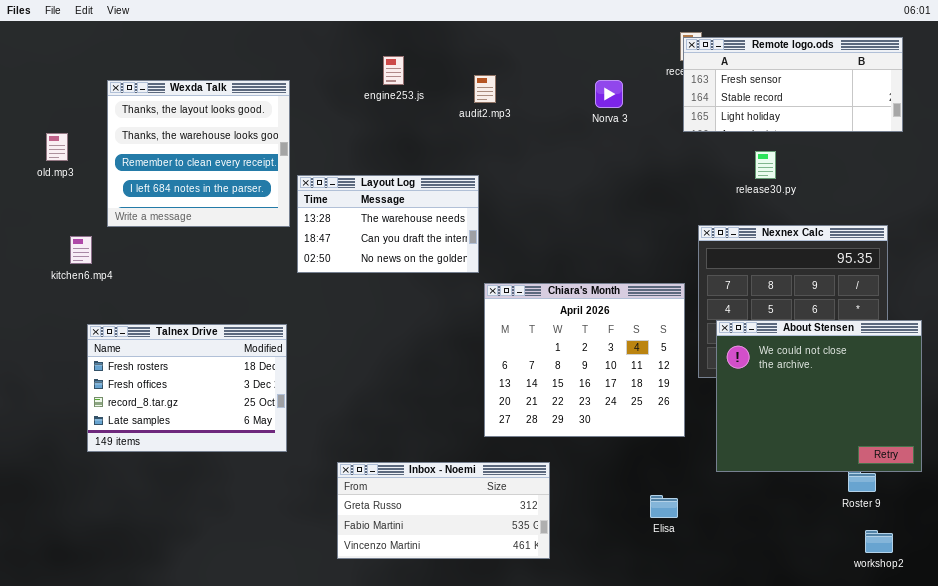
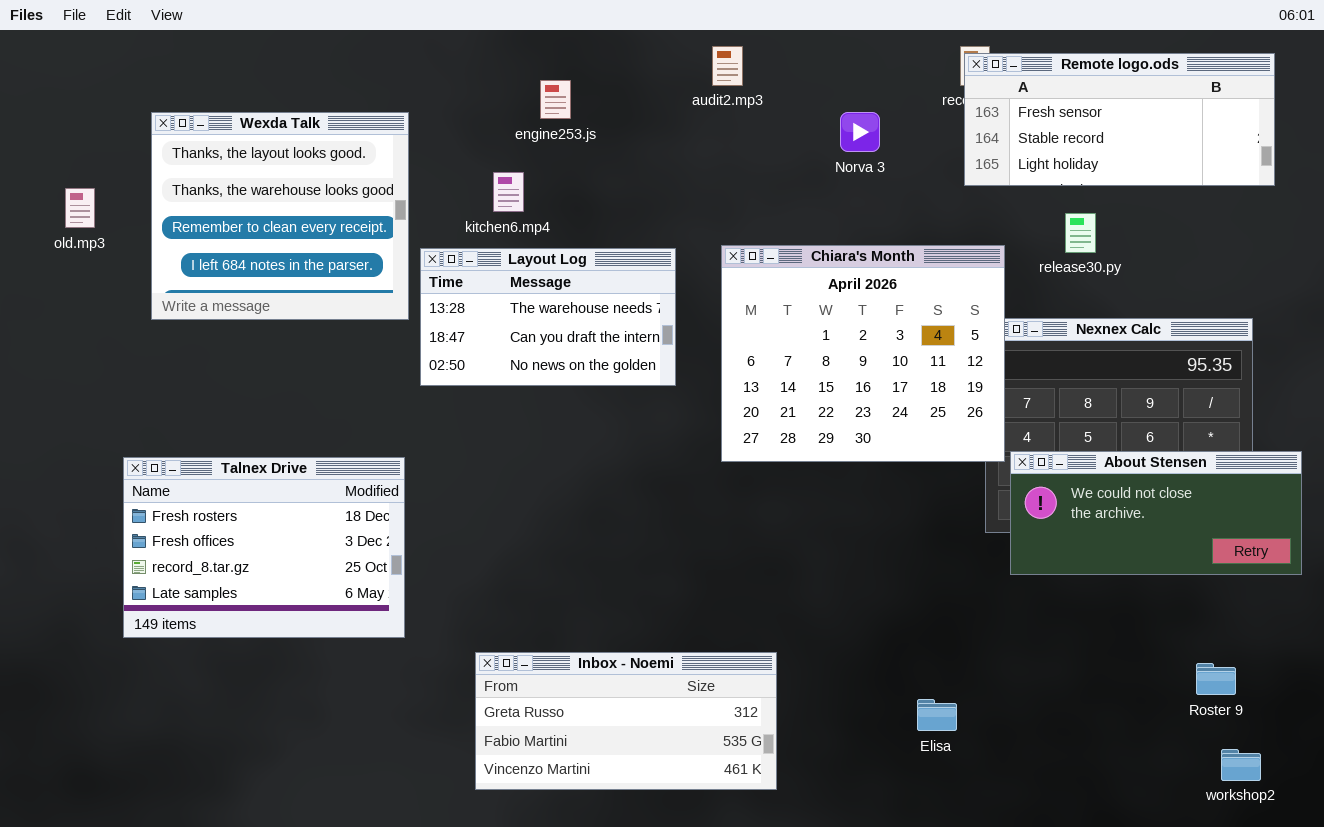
audit2.mp3: [474,75,496,103] -> [712,46,743,86], moved
kitchen6.mp4: [70,236,92,264] -> [493,172,524,212], moved
Chiara's Month: [484,283,685,437] -> [721,245,1005,462], moved
About Stensen: [716,320,922,472] -> [1010,451,1302,575], resized

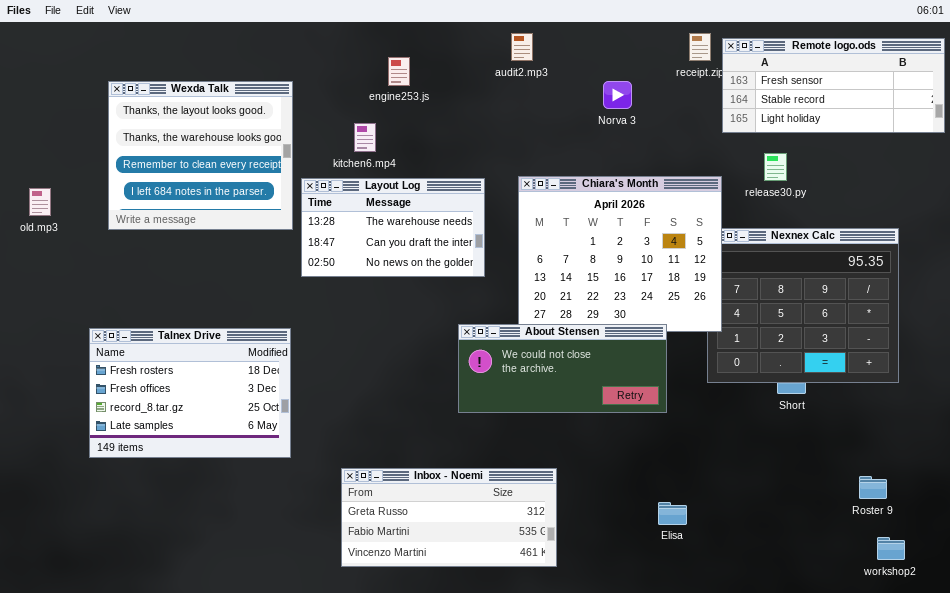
Remote logo.ods: [964,53,1275,186] -> [722,38,945,133], moved
old.mp3: [65,188,95,228] -> [29,188,51,216], moved
About Stensen: [1010,451,1302,575] -> [458,324,667,413], moved

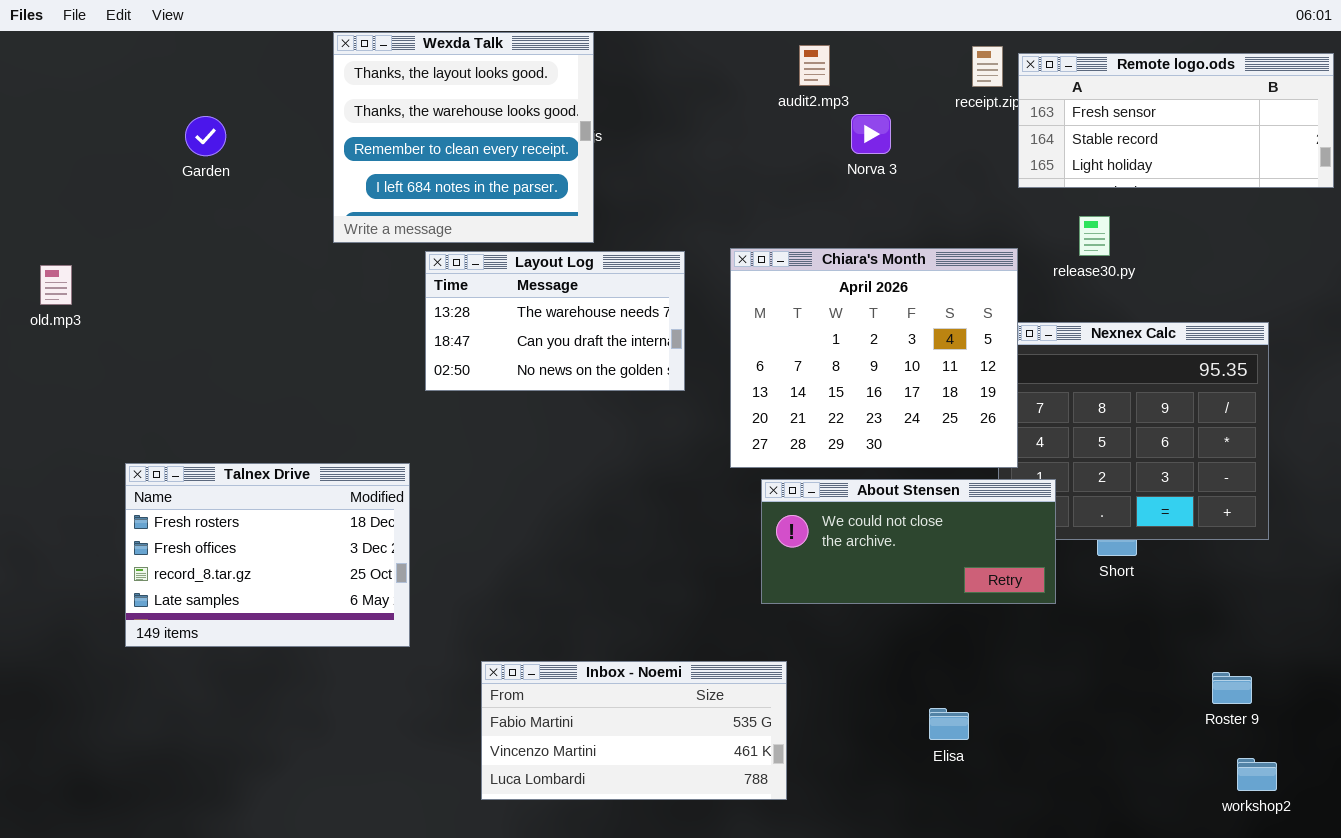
audit2.mp3: [511,33,533,61] -> [799,45,830,86], moved
Wexda Talk: [108,81,293,230] -> [333,32,594,243], moved
About Stensen: [458,324,667,413] -> [761,479,1056,604], moved
Inbox - Noemi: [341,468,557,567] -> [481,661,787,800], scrolled down 1 row

